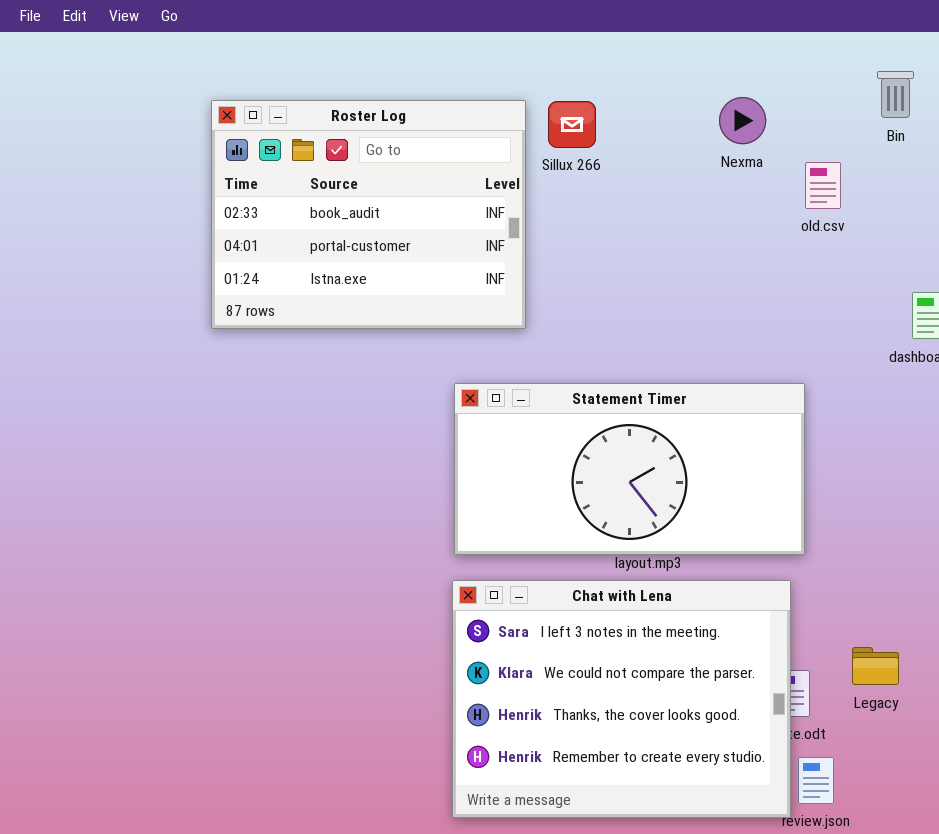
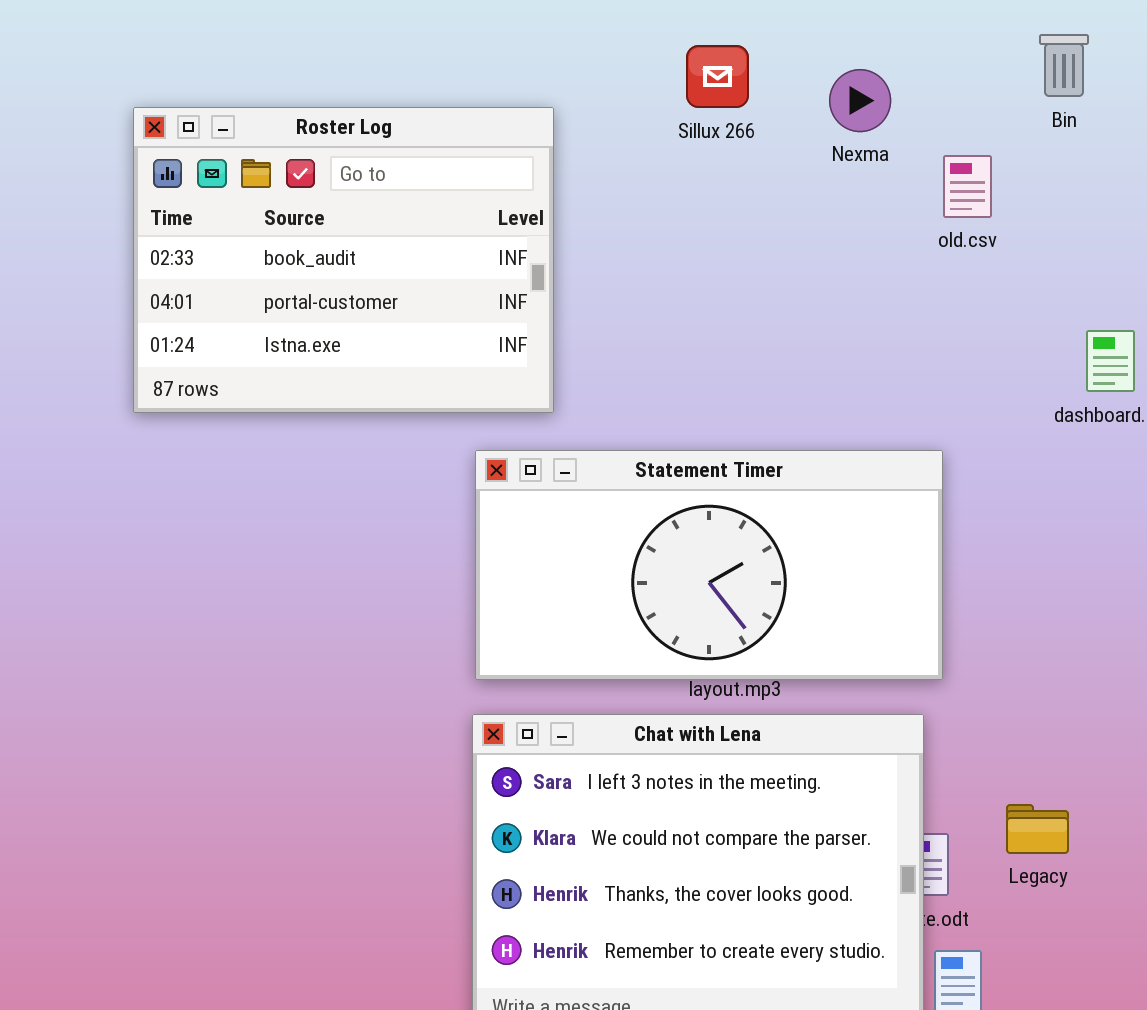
Roster Log: [211,100,526,329] -> [133,107,554,413], moved
Sillux 266: [548,101,596,148] -> [686,45,749,108], moved

